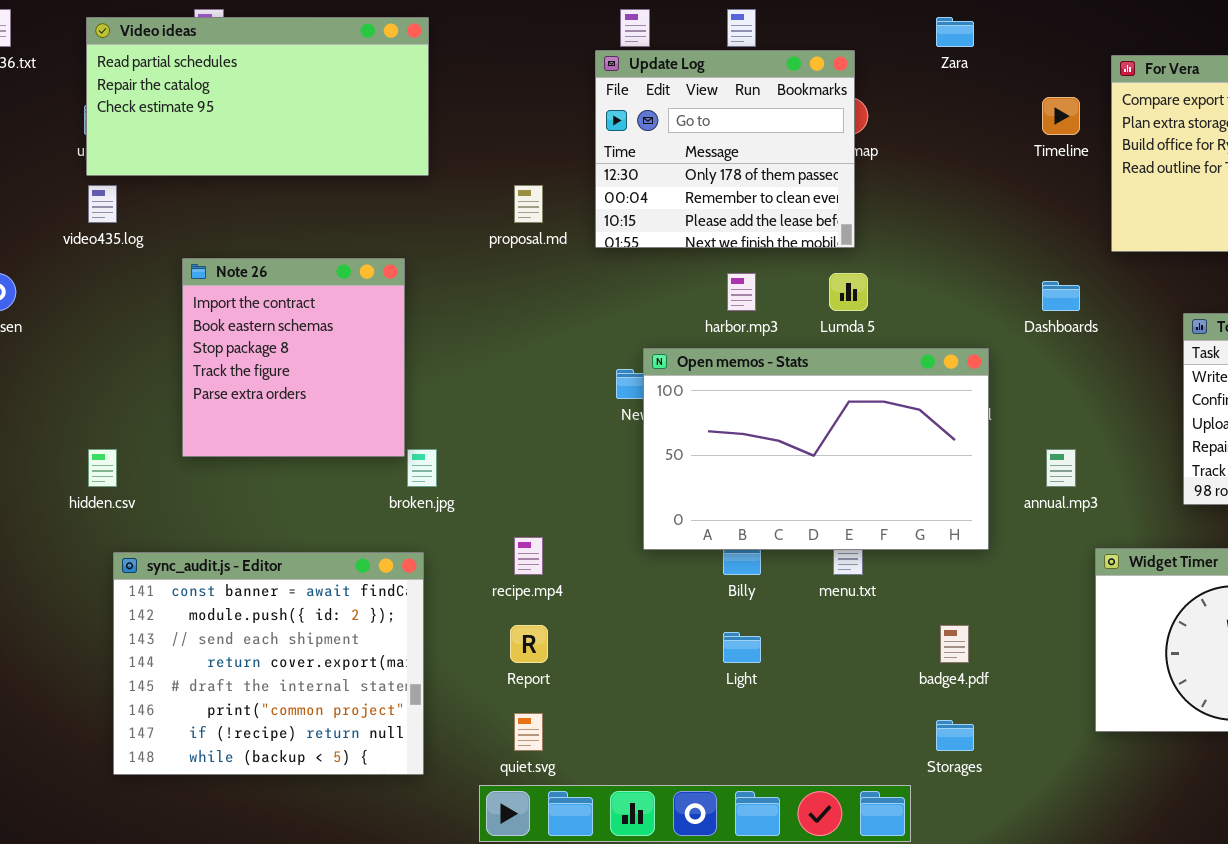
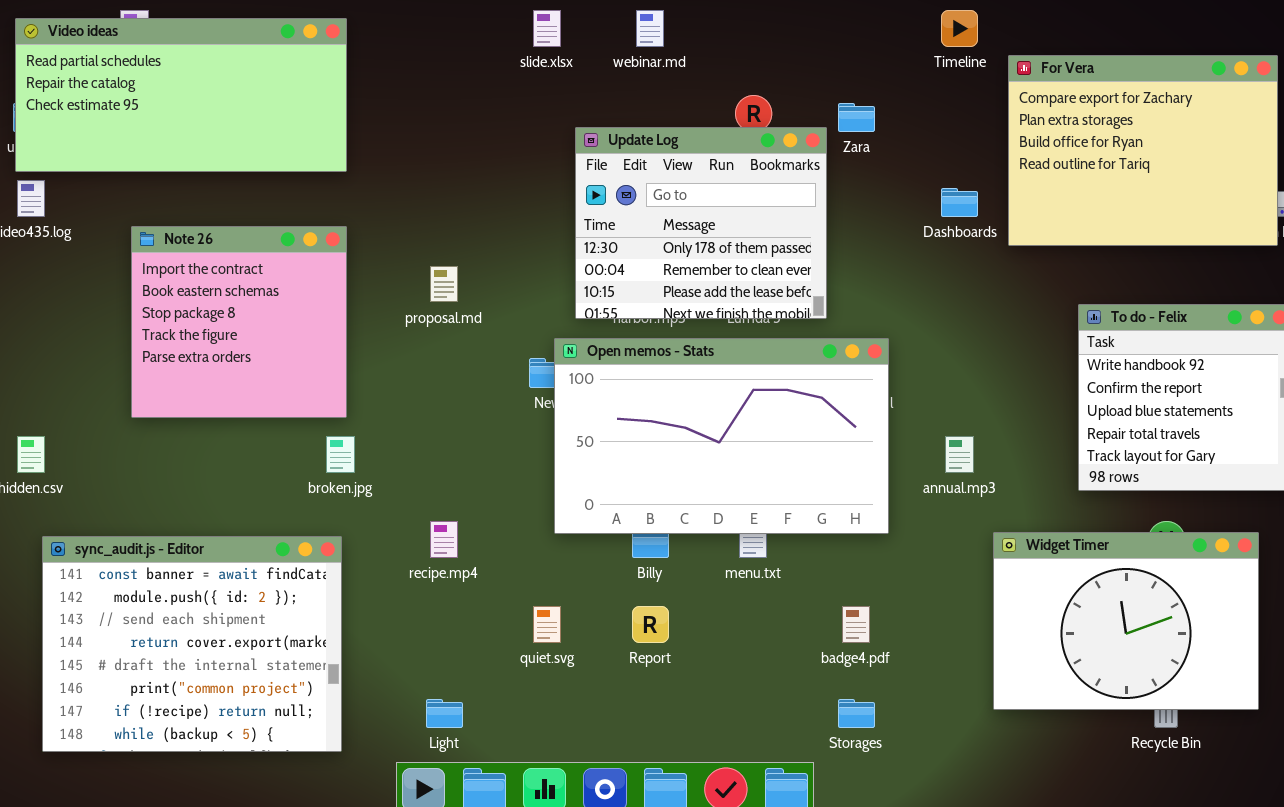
Zara: [936,17,974,47] -> [838,103,875,132], moved
Update Log: [595,50,855,248] -> [575,127,827,319], moved
Timeline: [1042,97,1080,135] -> [941,10,978,47], moved
proposal.md: [514,185,543,223] -> [430,266,458,302], moved
Note 26: [182,258,405,457] -> [131,226,347,418], moved
Dashboards: [1042,281,1080,311] -> [941,188,978,217], moved
Report: [510,625,548,663] -> [632,606,669,643], moved
Light: [723,632,761,663] -> [426,699,463,728], moved
quiet.svg: [514,713,543,751] -> [533,606,561,643], moved

